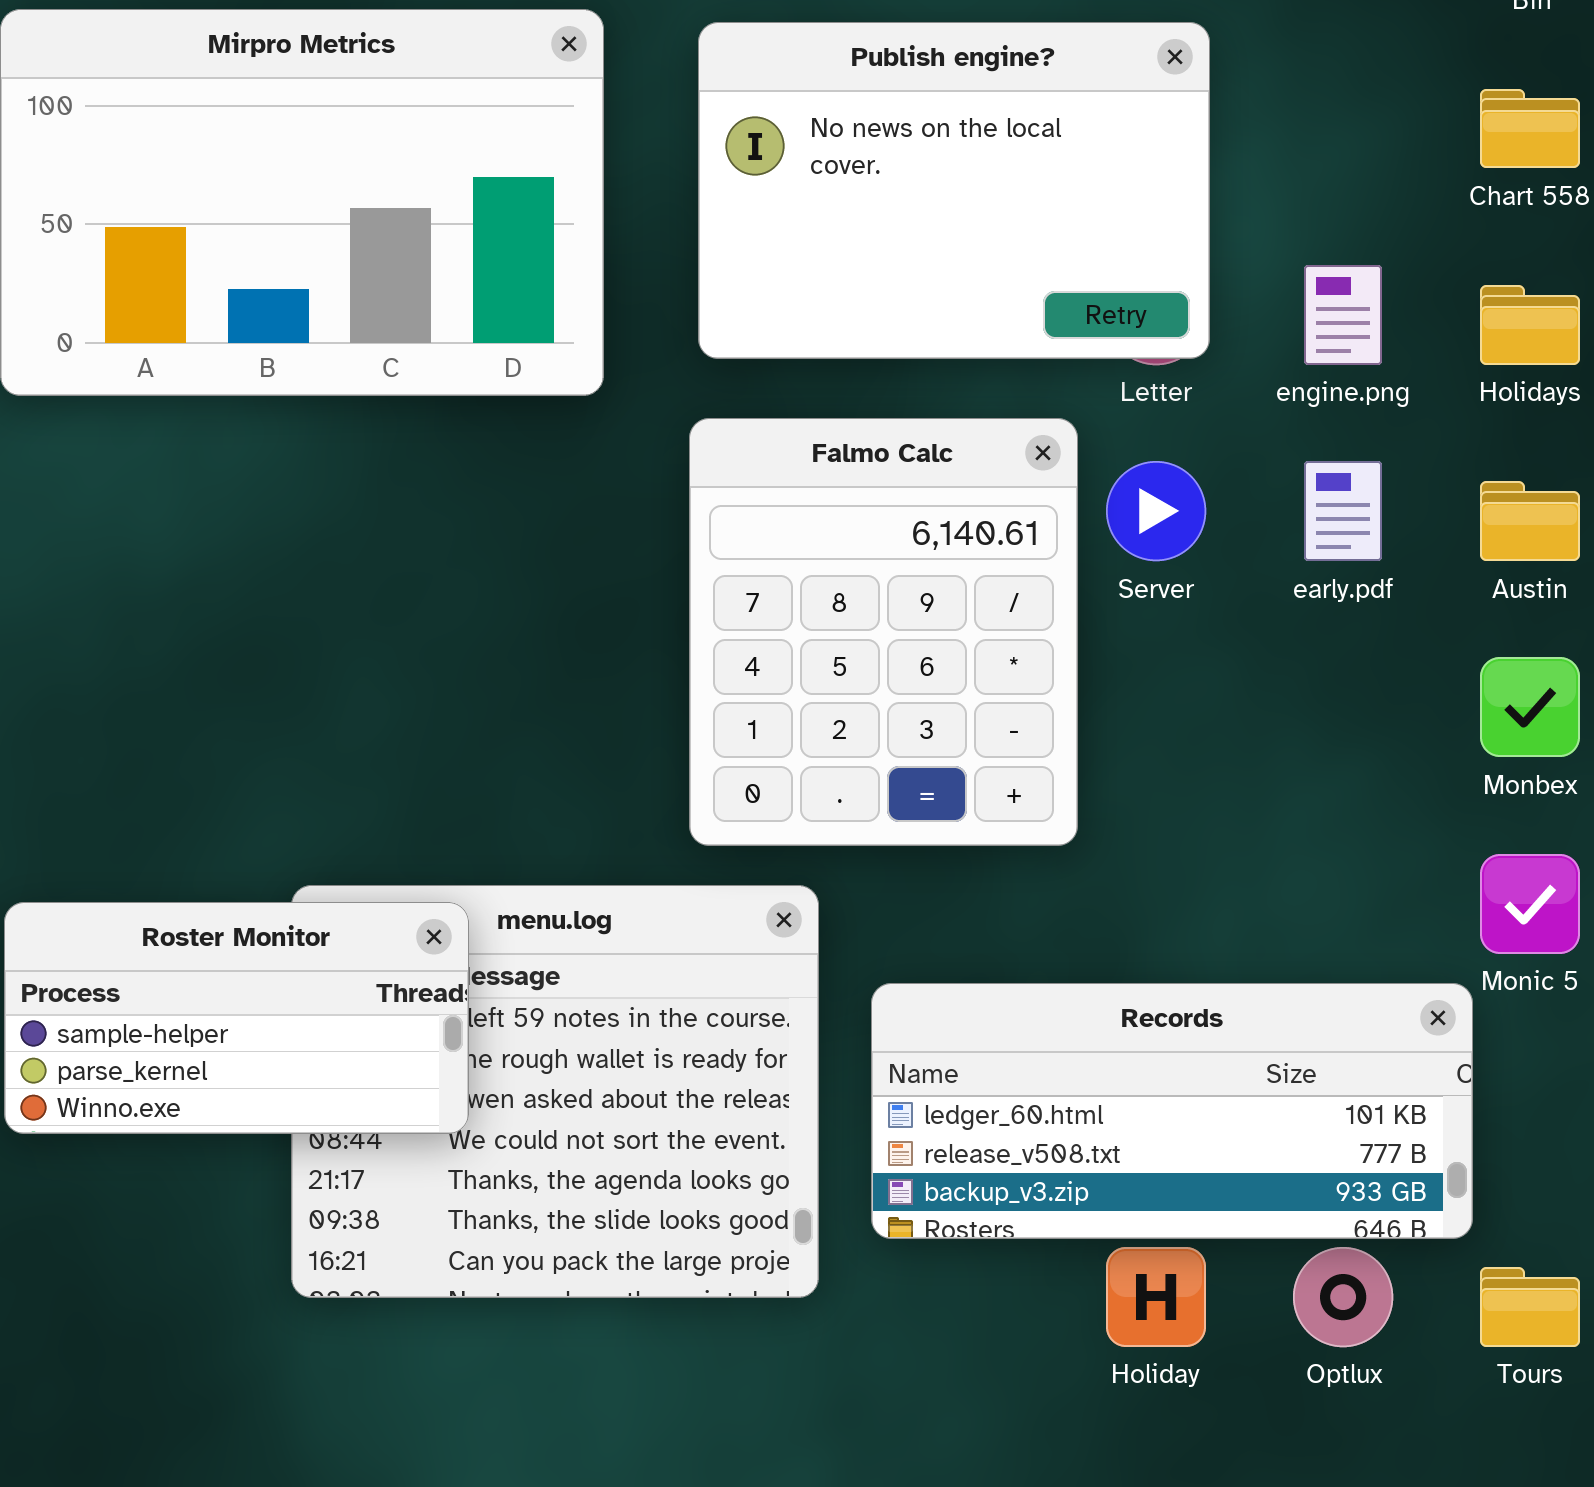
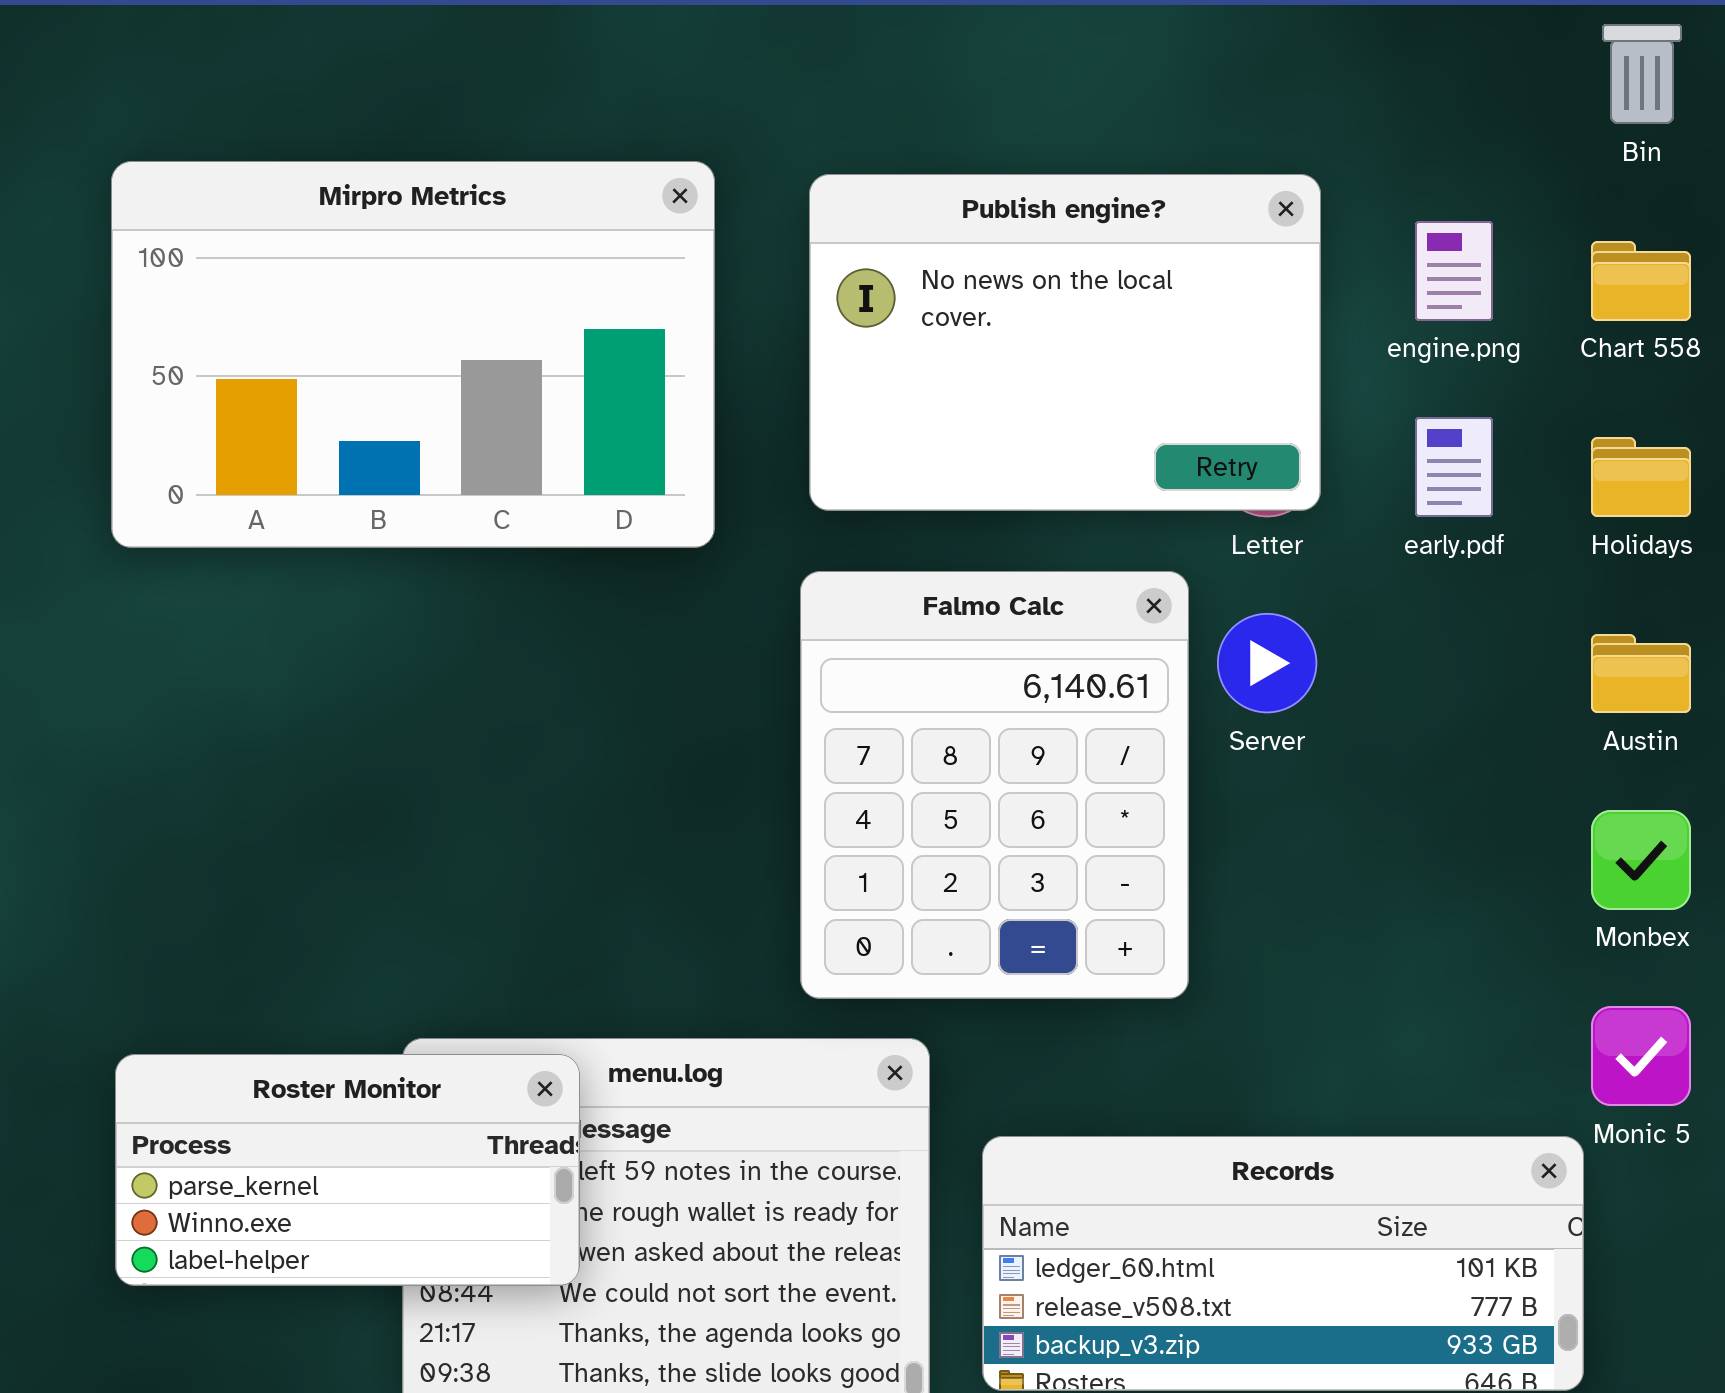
engine.png: [1304,265,1382,365] -> [1415,221,1493,321], moved
early.pdf: [1304,461,1382,561] -> [1415,417,1493,517], moved
Roster Monitor: [4,902,469,1134] -> [115,1054,580,1286], scrolled down 1 row

